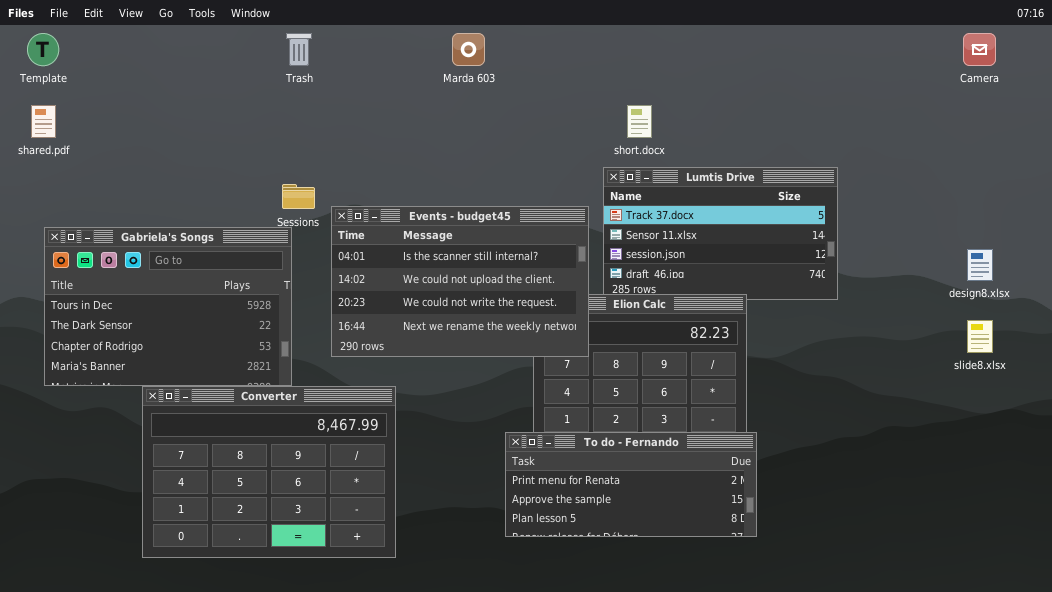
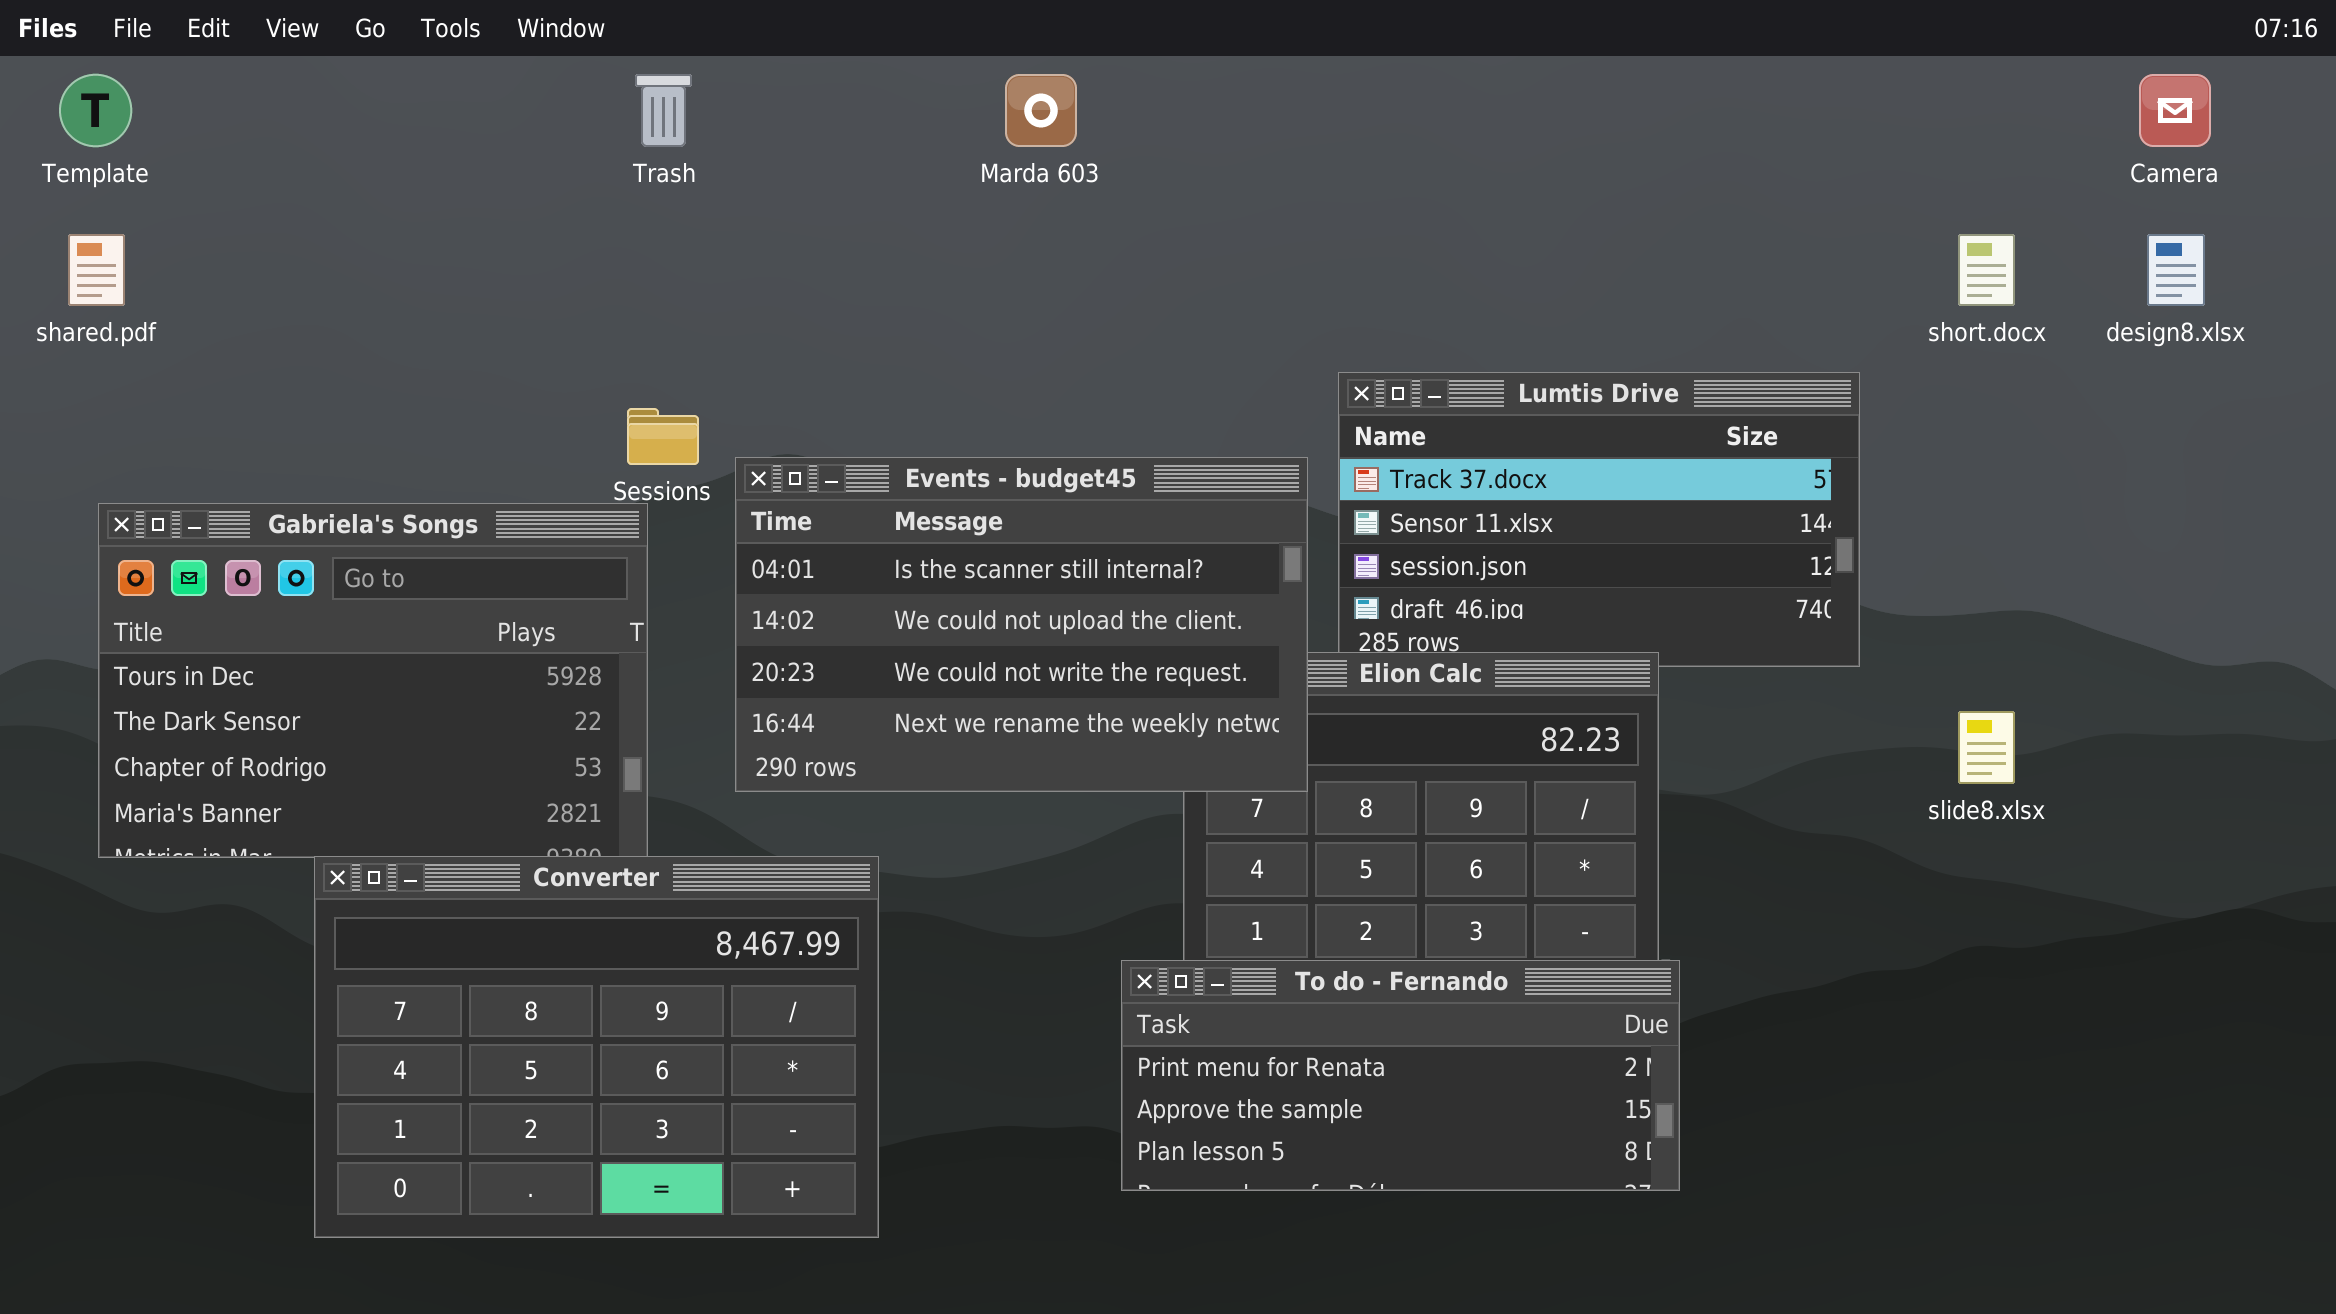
short.docx: [627,105,652,138] -> [1958,234,2015,306], moved
design8.xlsx: [967,249,993,281] -> [2147,234,2205,306], moved
slide8.xlsx: [967,320,993,353] -> [1958,711,2015,784], moved

